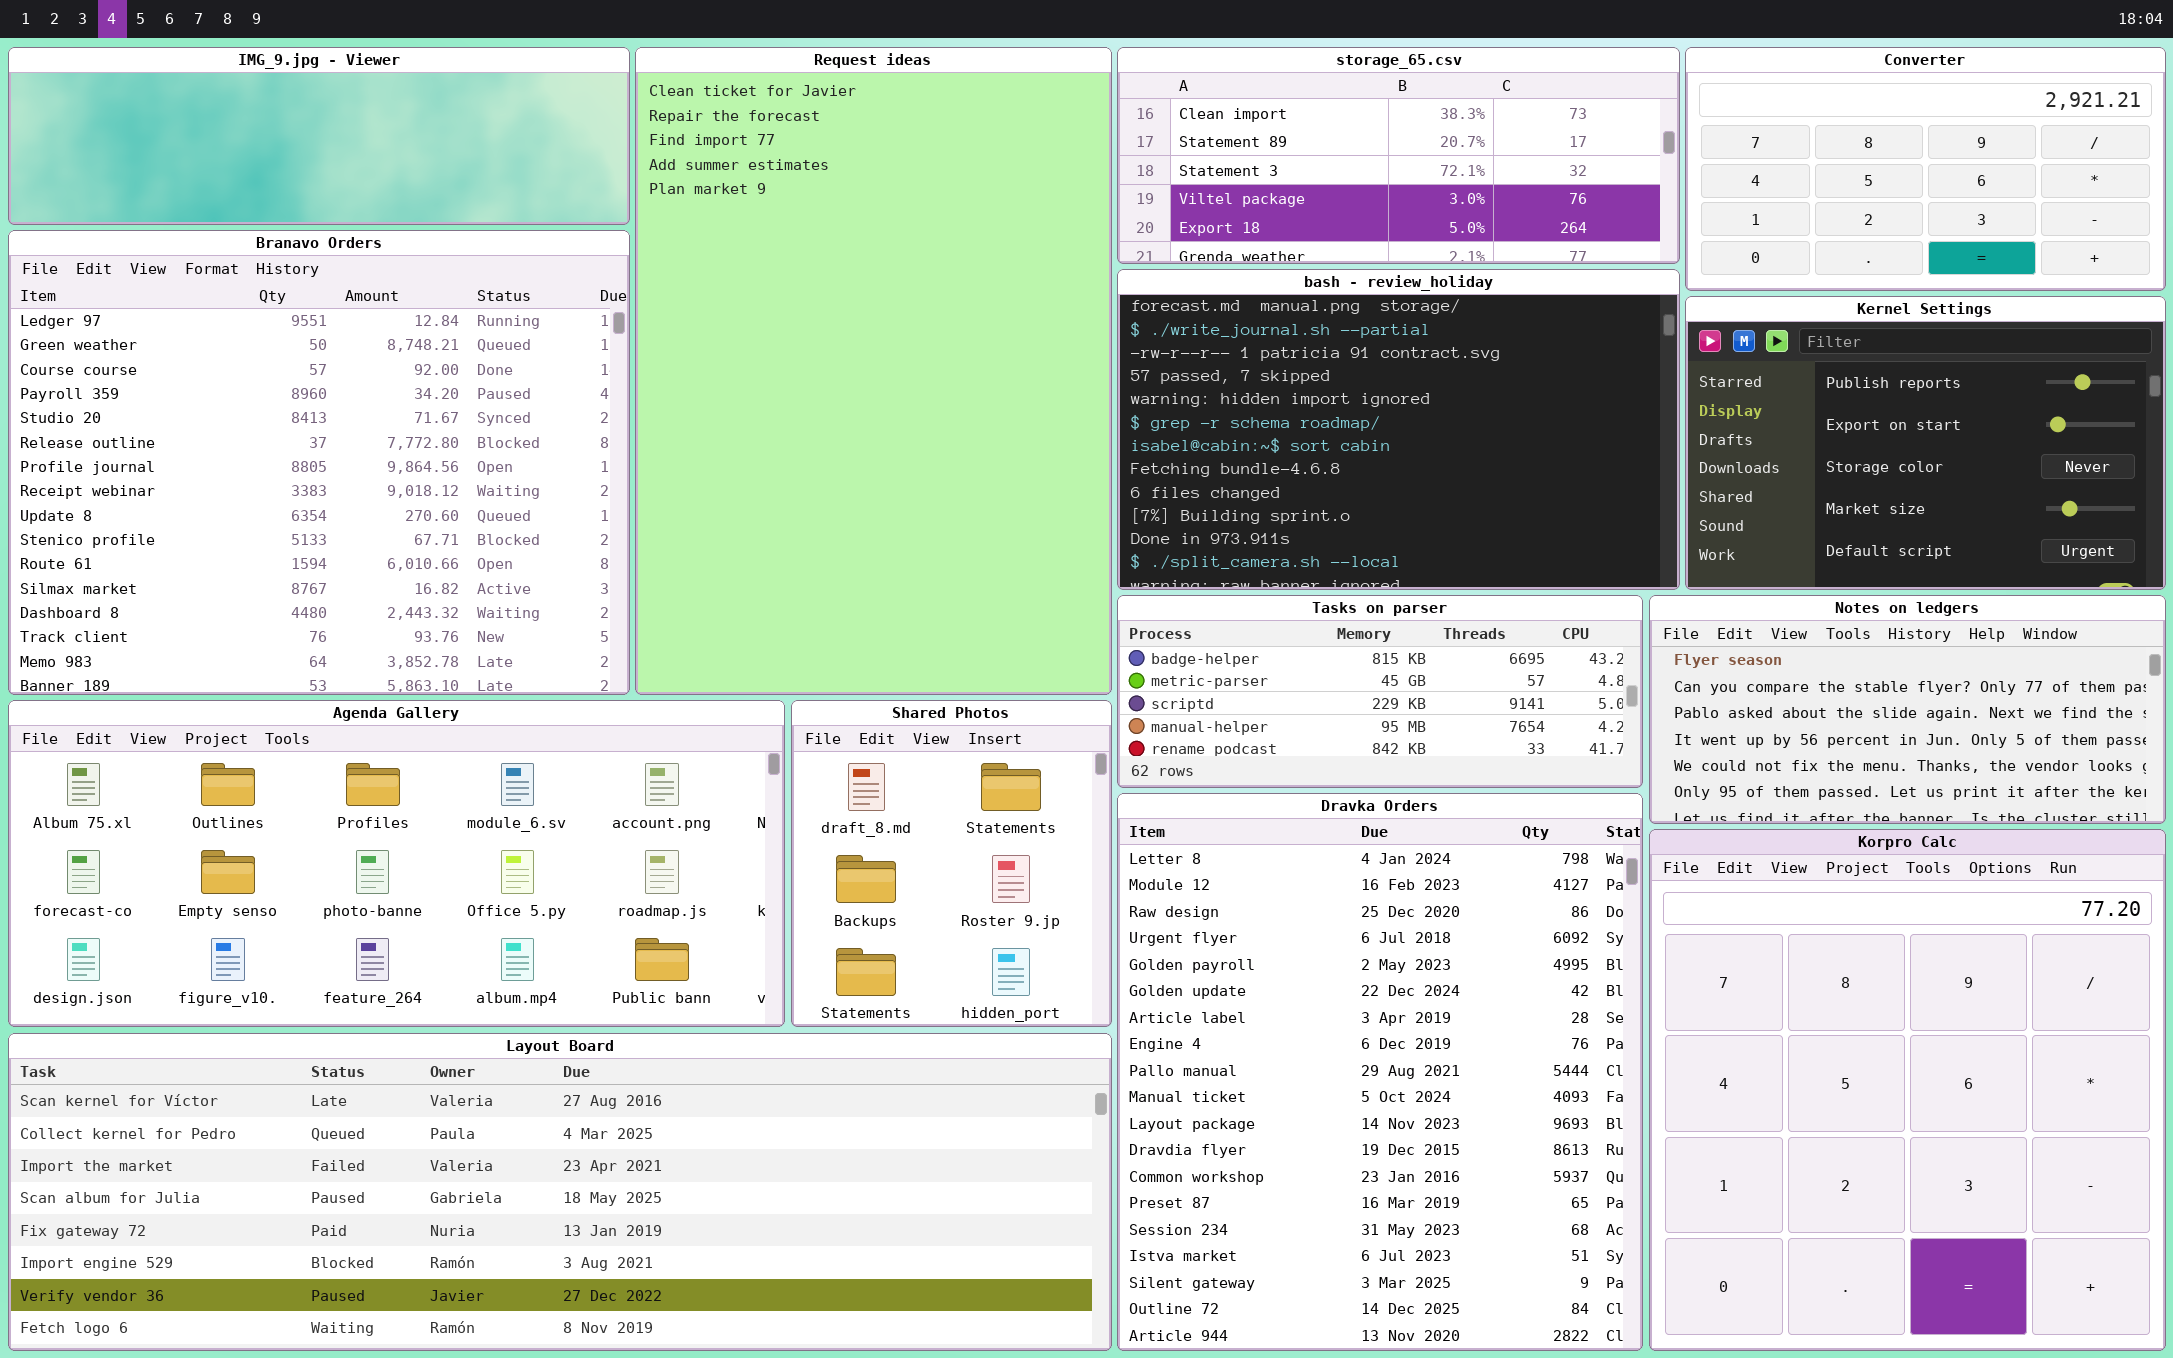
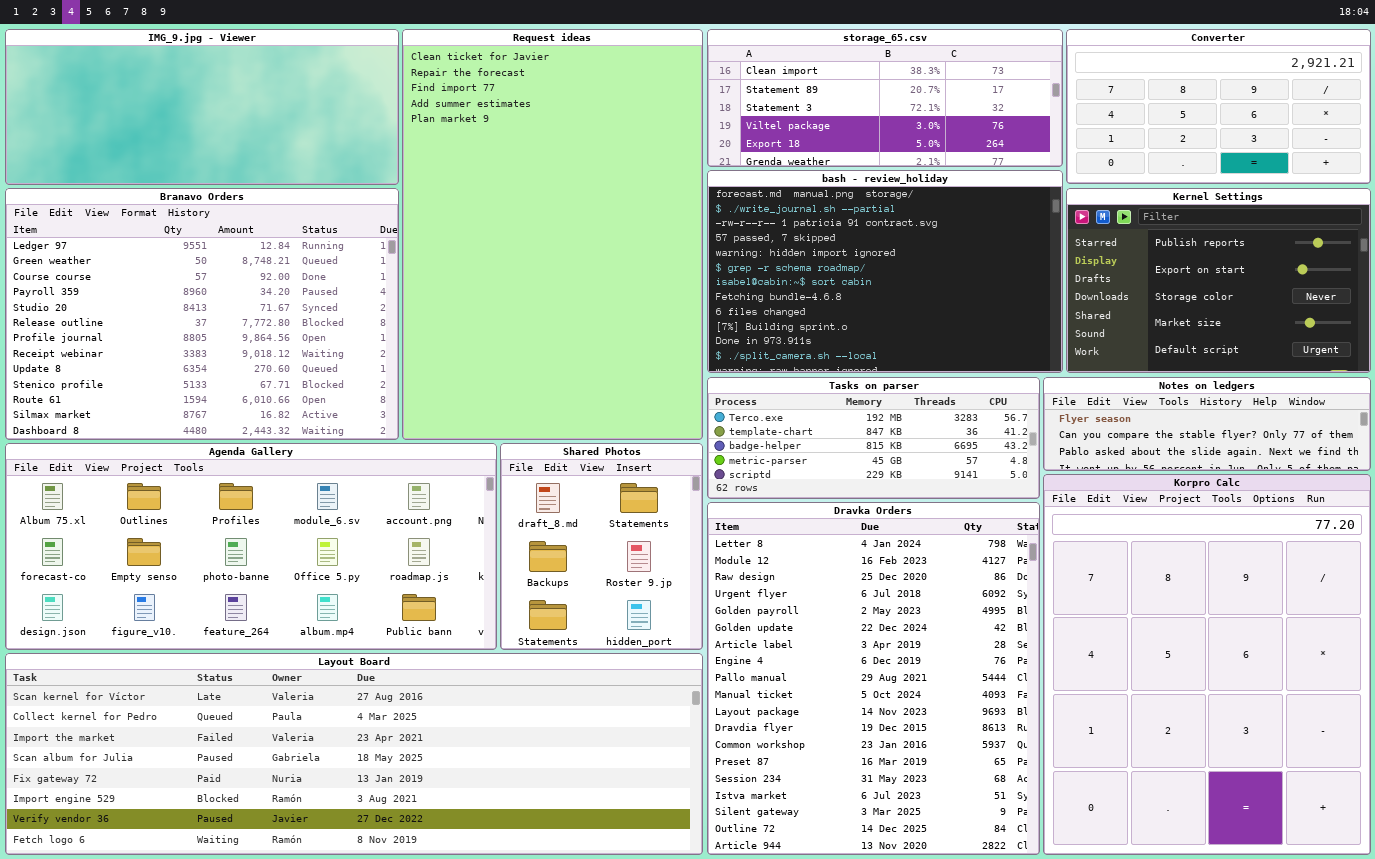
IMG_9.jpg - Viewer: [8,47,630,225] -> [5,29,399,185], resized
Branavo Orders: [8,230,630,695] -> [5,188,399,440], resized
Tasks on parser: [1117,595,1643,788] -> [707,377,1040,499], scrolled up 2 rows
Notes on ledgers: [1649,595,2166,824] -> [1043,377,1371,471], resized
Korpro Calc: [1649,829,2166,1351] -> [1043,474,1371,855], resized

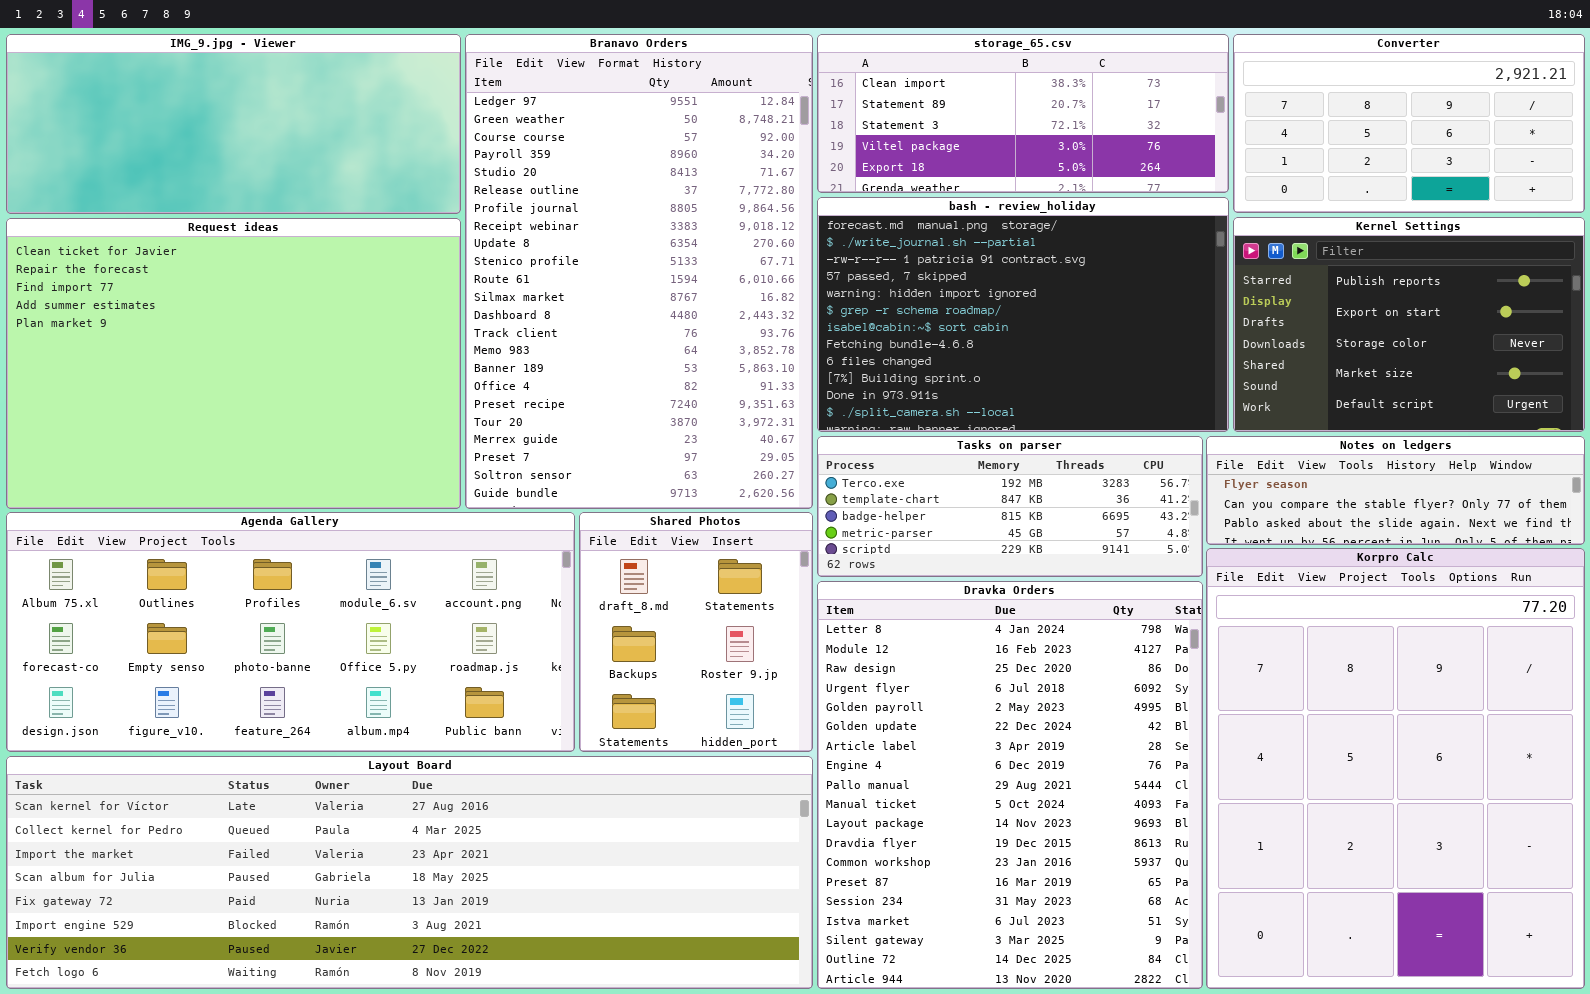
Request ideas: [402,29,703,440] -> [6,218,461,509], moved, resized
Branavo Orders: [5,188,399,440] -> [465,34,813,509], moved, resized

